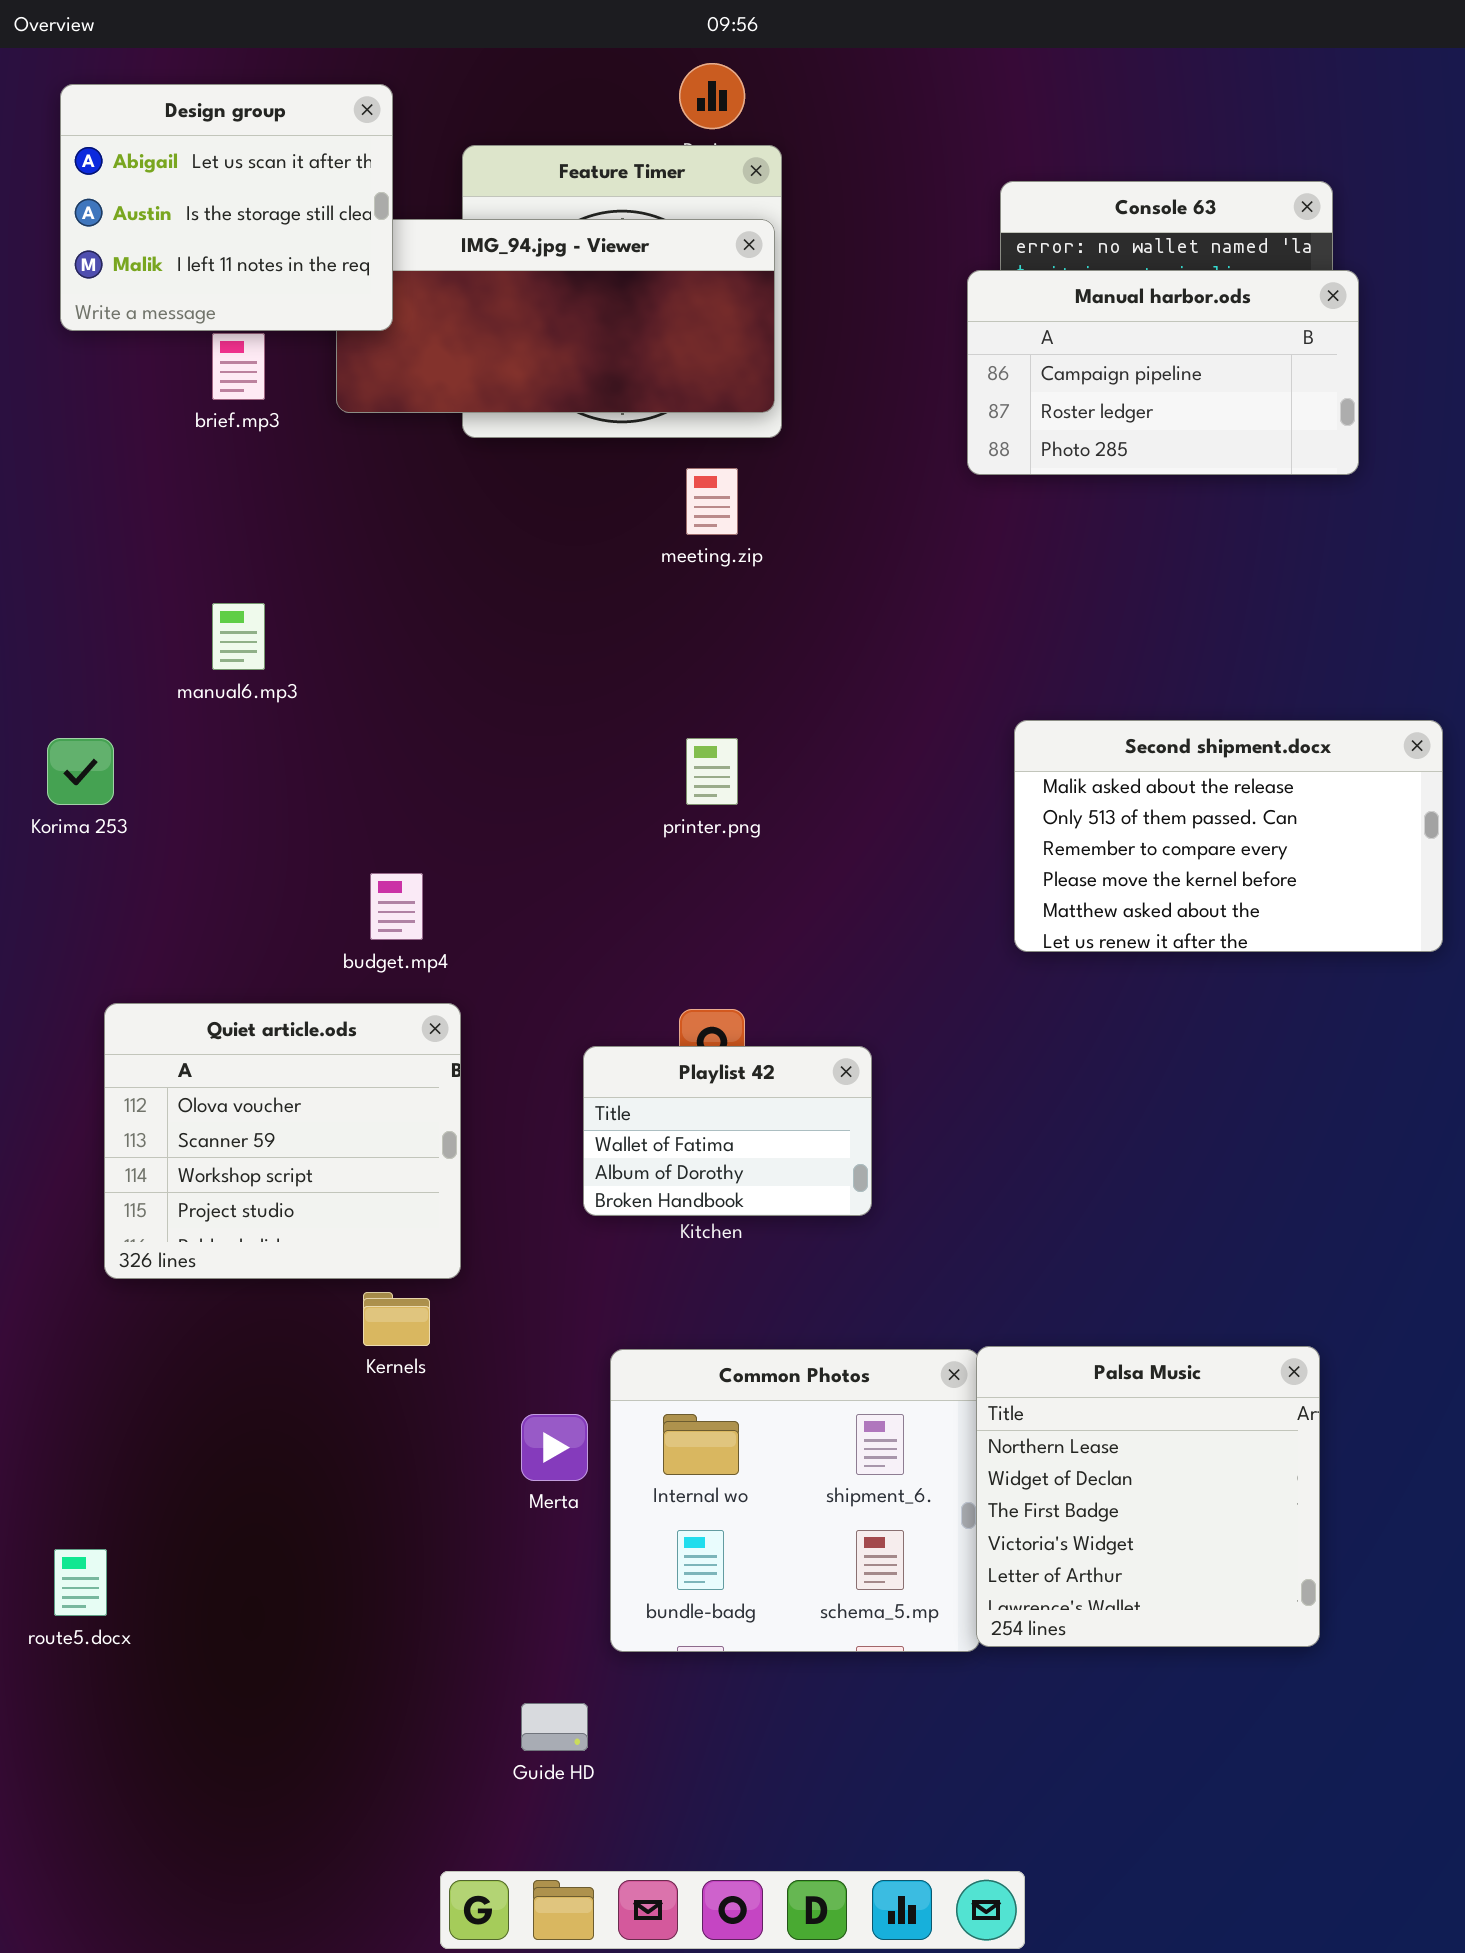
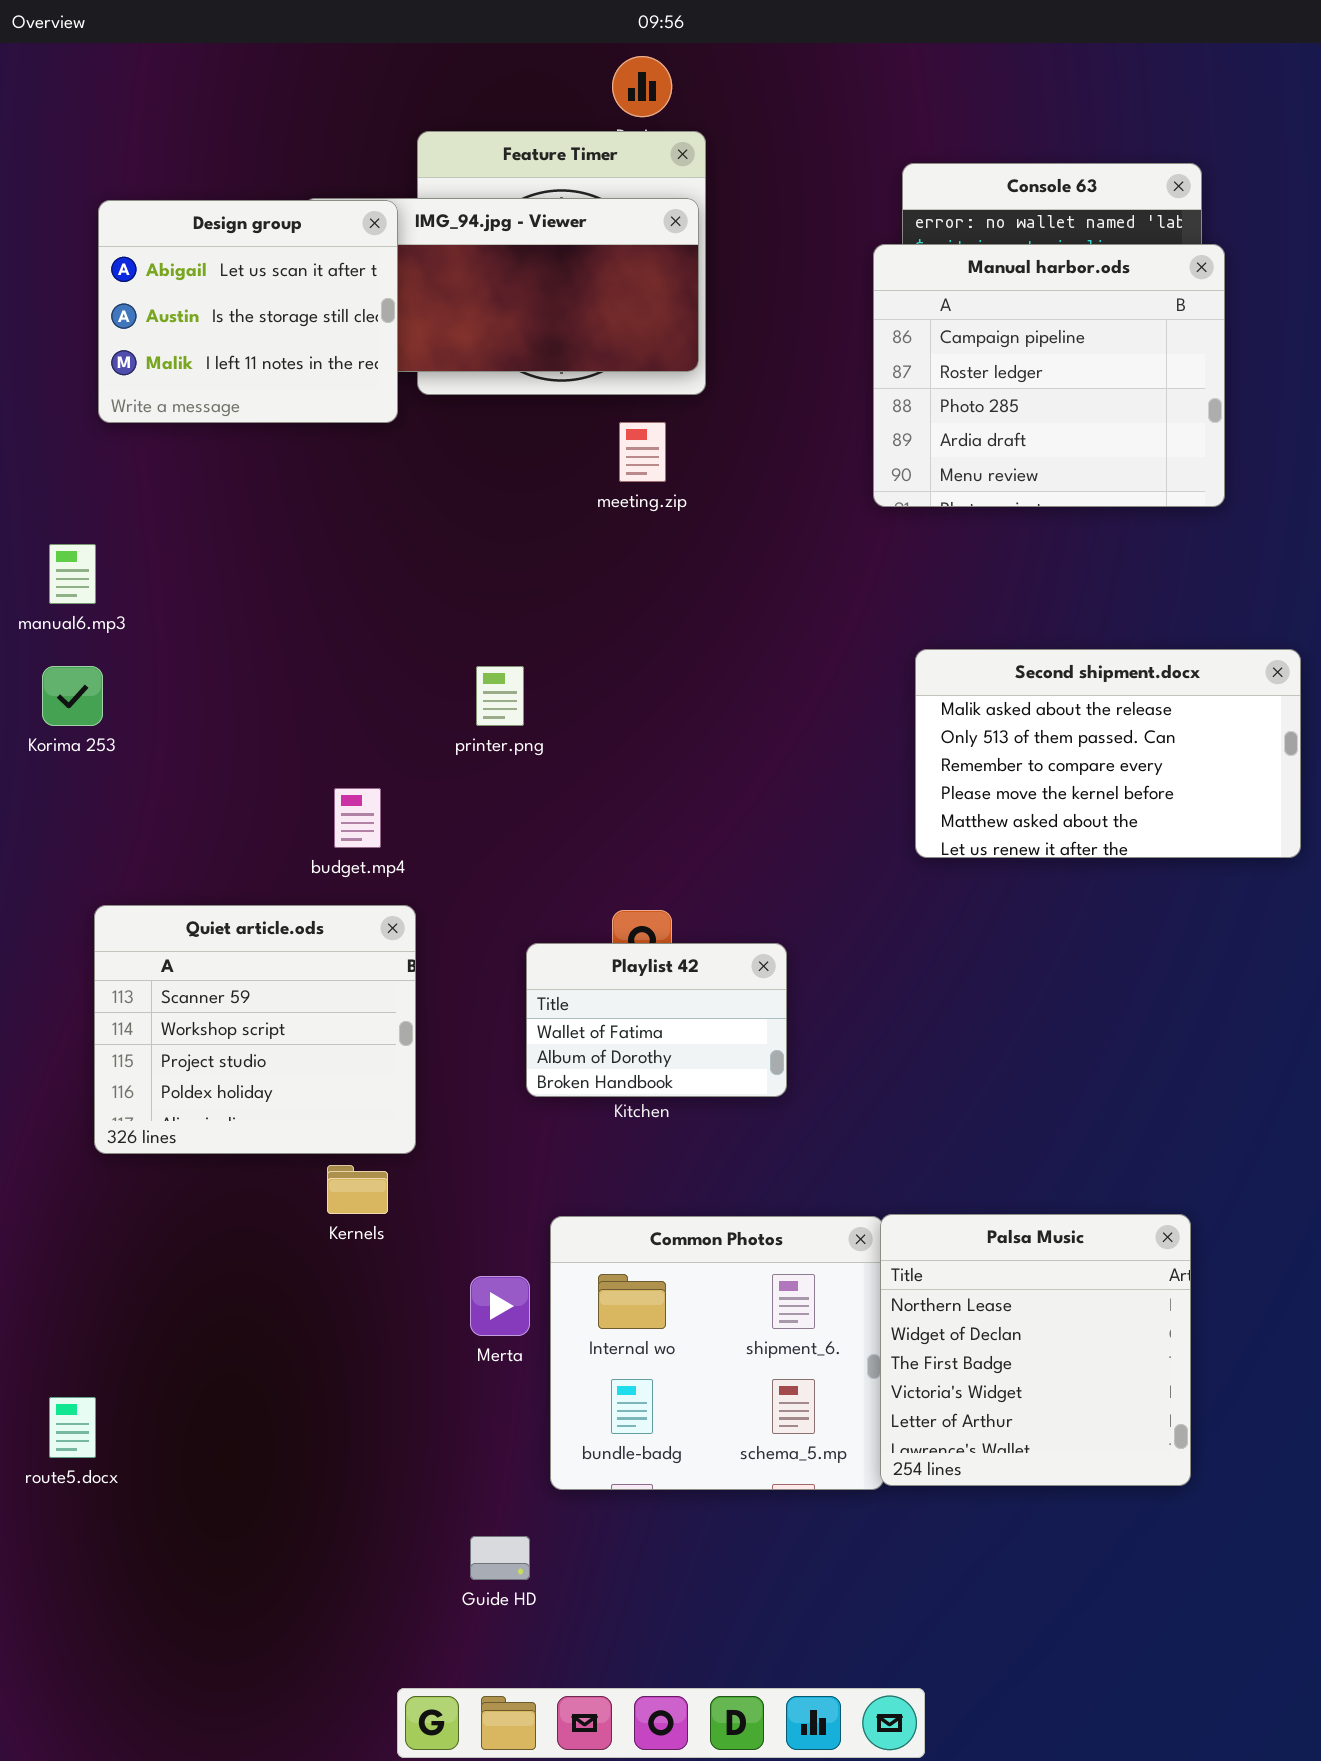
Design group: [60,84,393,331] -> [98,200,398,423], moved
Manual harbor.ods: [967,270,1359,475] -> [873,244,1225,507], resized
manual6.mp3: [212,603,265,670] -> [49,544,96,604], moved
printer.png: [686,738,738,805] -> [476,666,524,726], moved
Quiet article.ods: [104,1003,461,1279] -> [94,905,416,1154], scrolled down 1 row

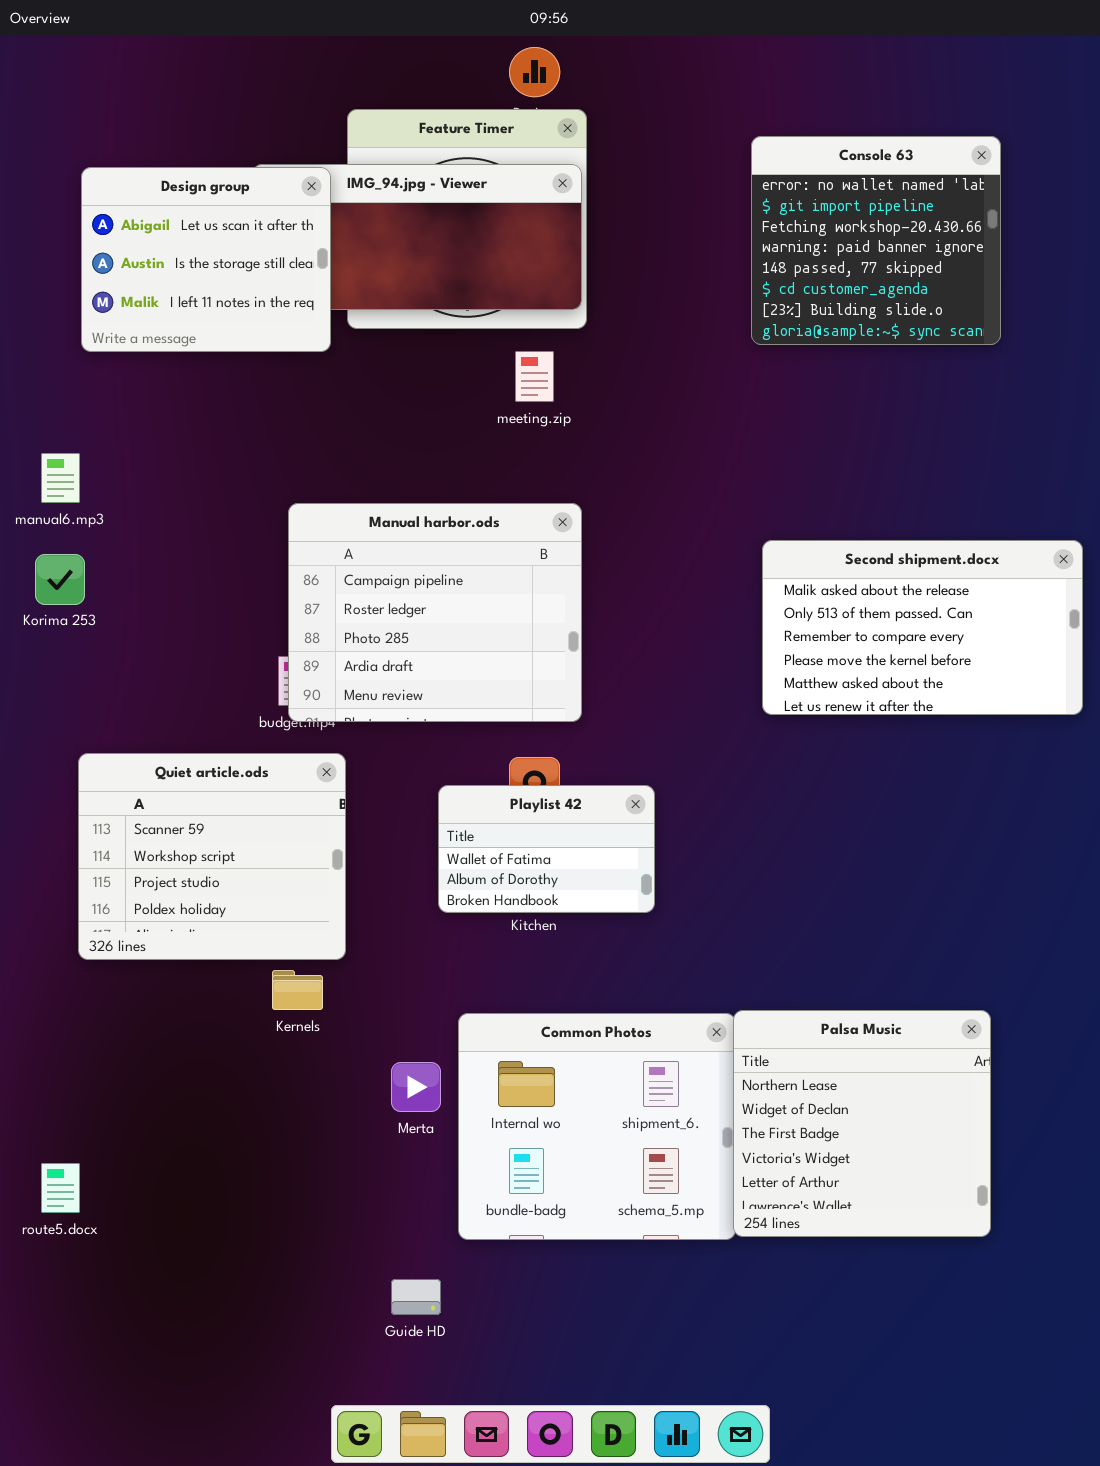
Manual harbor.ods: [873,244,1225,507] -> [288,503,582,722], moved

